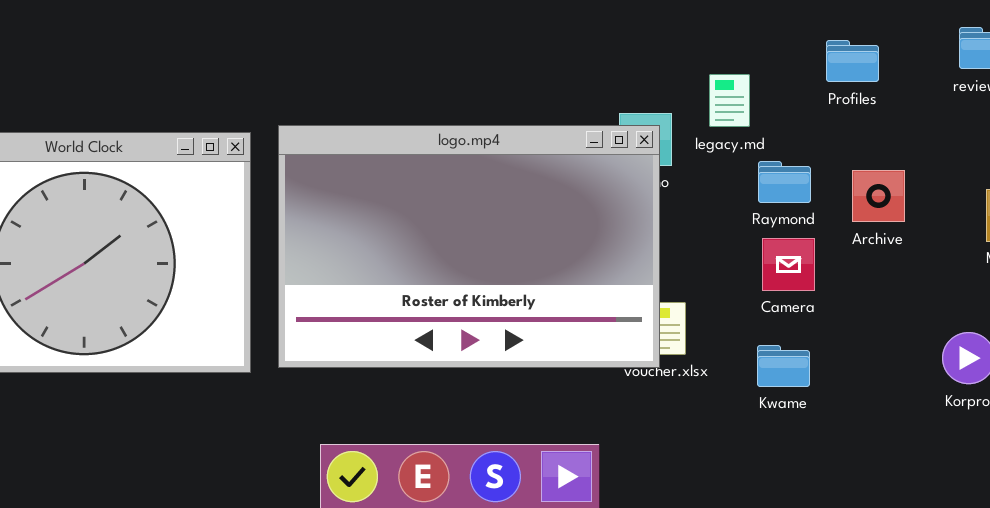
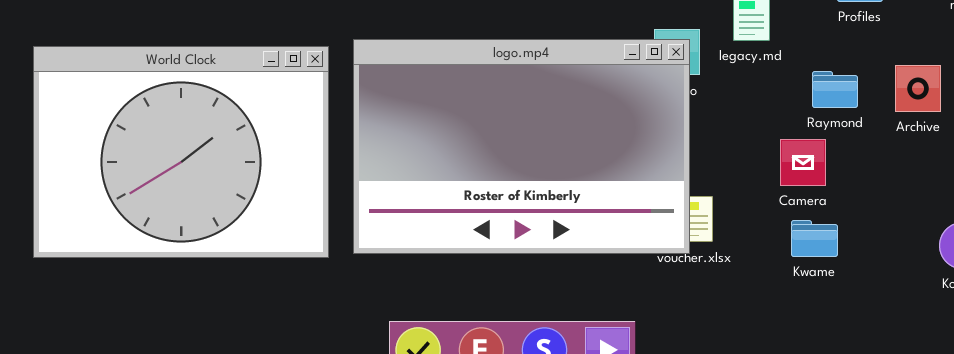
Raymond: [758,161,811,203] -> [812,71,858,108], moved
Archive: [852,170,905,222] -> [895,65,941,112], moved
Kwame: [757,345,810,387] -> [791,220,838,257], moved

